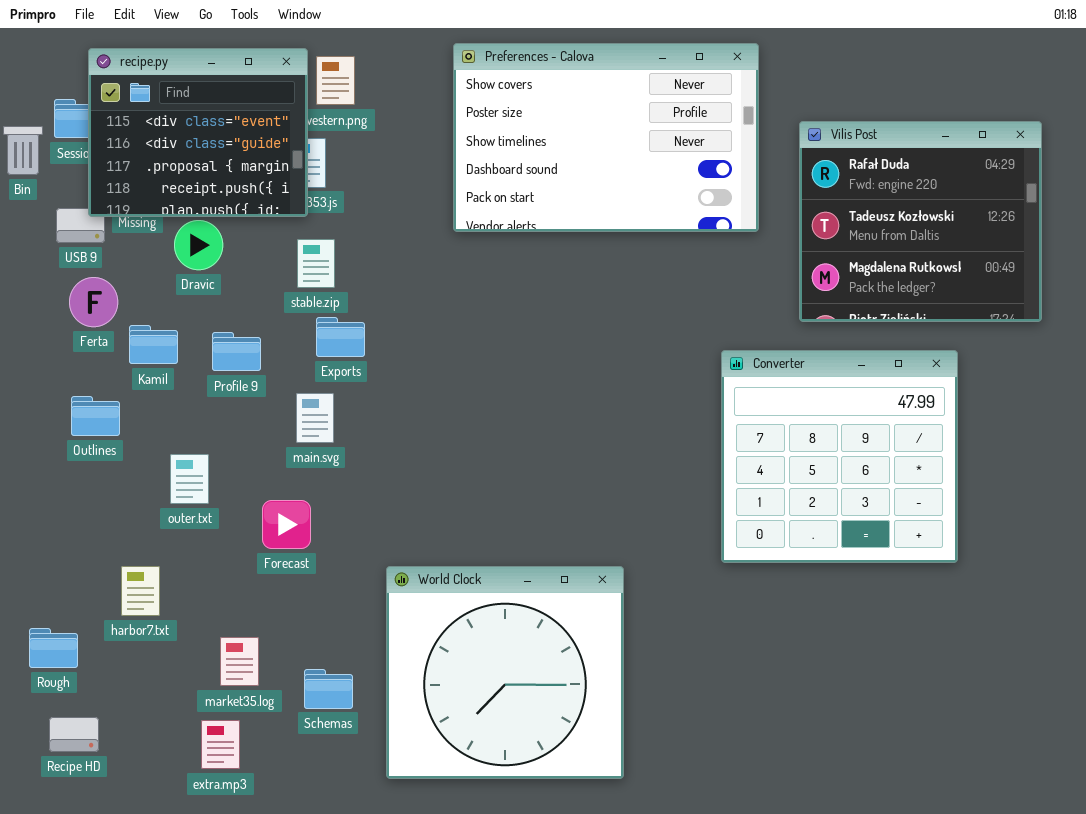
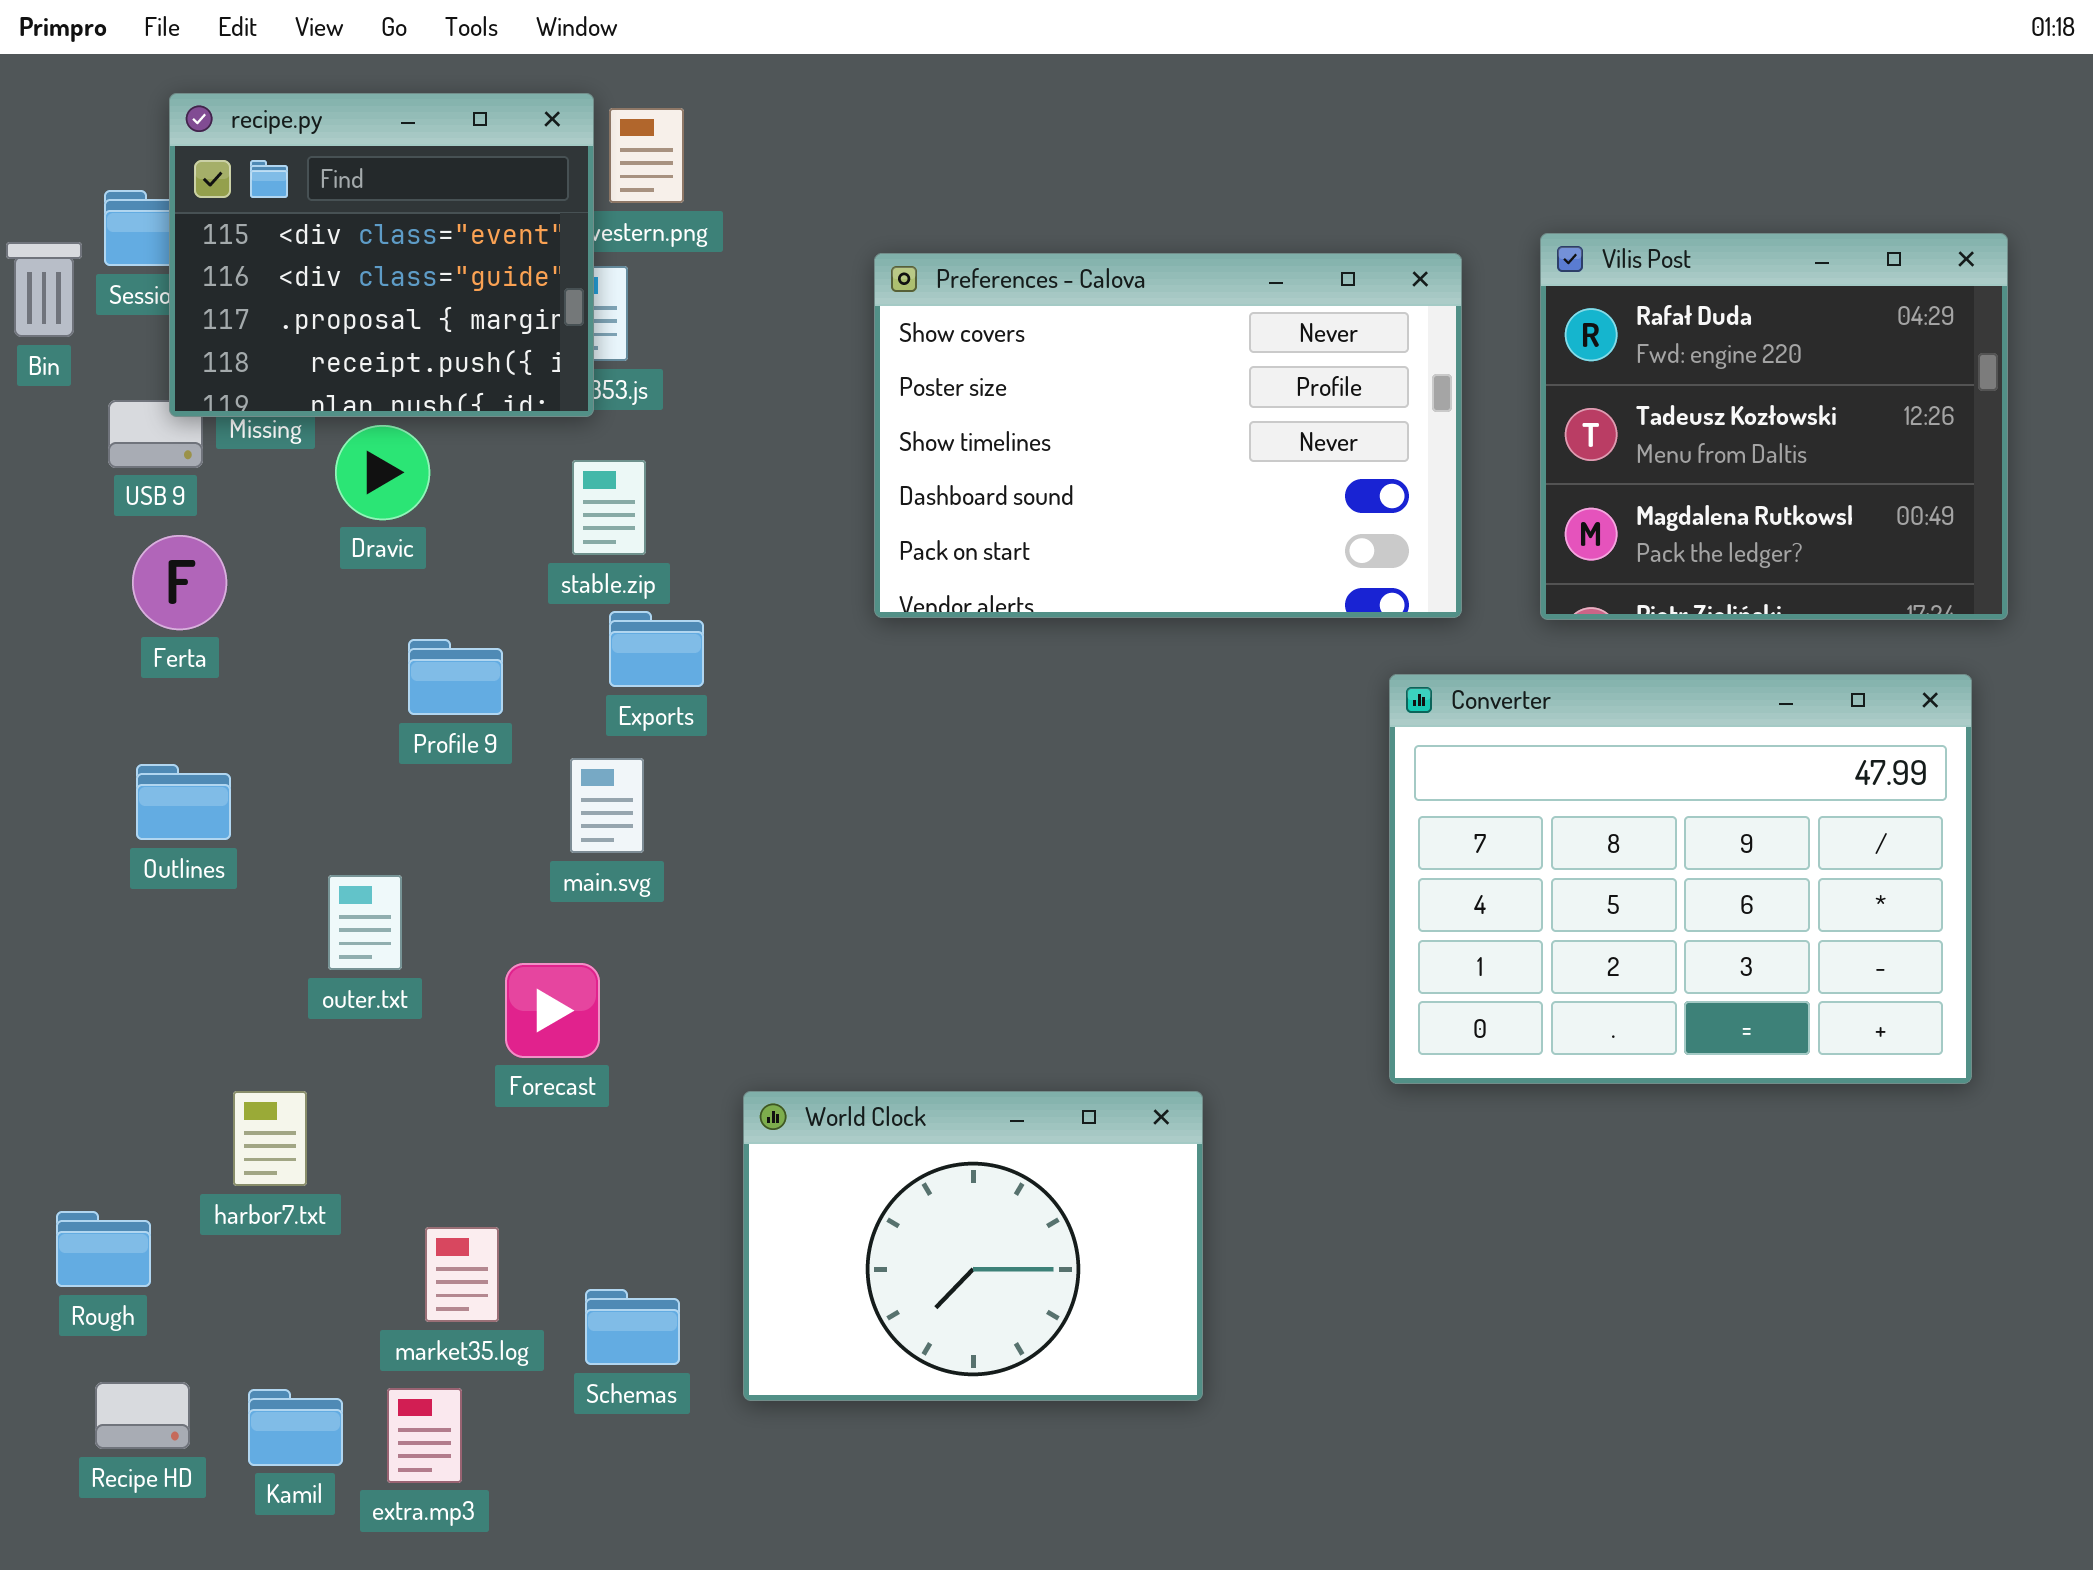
Preferences - Calova: [453,43,759,232] -> [874,253,1462,618], moved
Kamil: [129,325,178,364] -> [248,1389,343,1466], moved
Converter: [721,350,958,563] -> [1389,674,1972,1084], resized
World Clock: [386,566,624,779] -> [743,1091,1203,1401], resized

